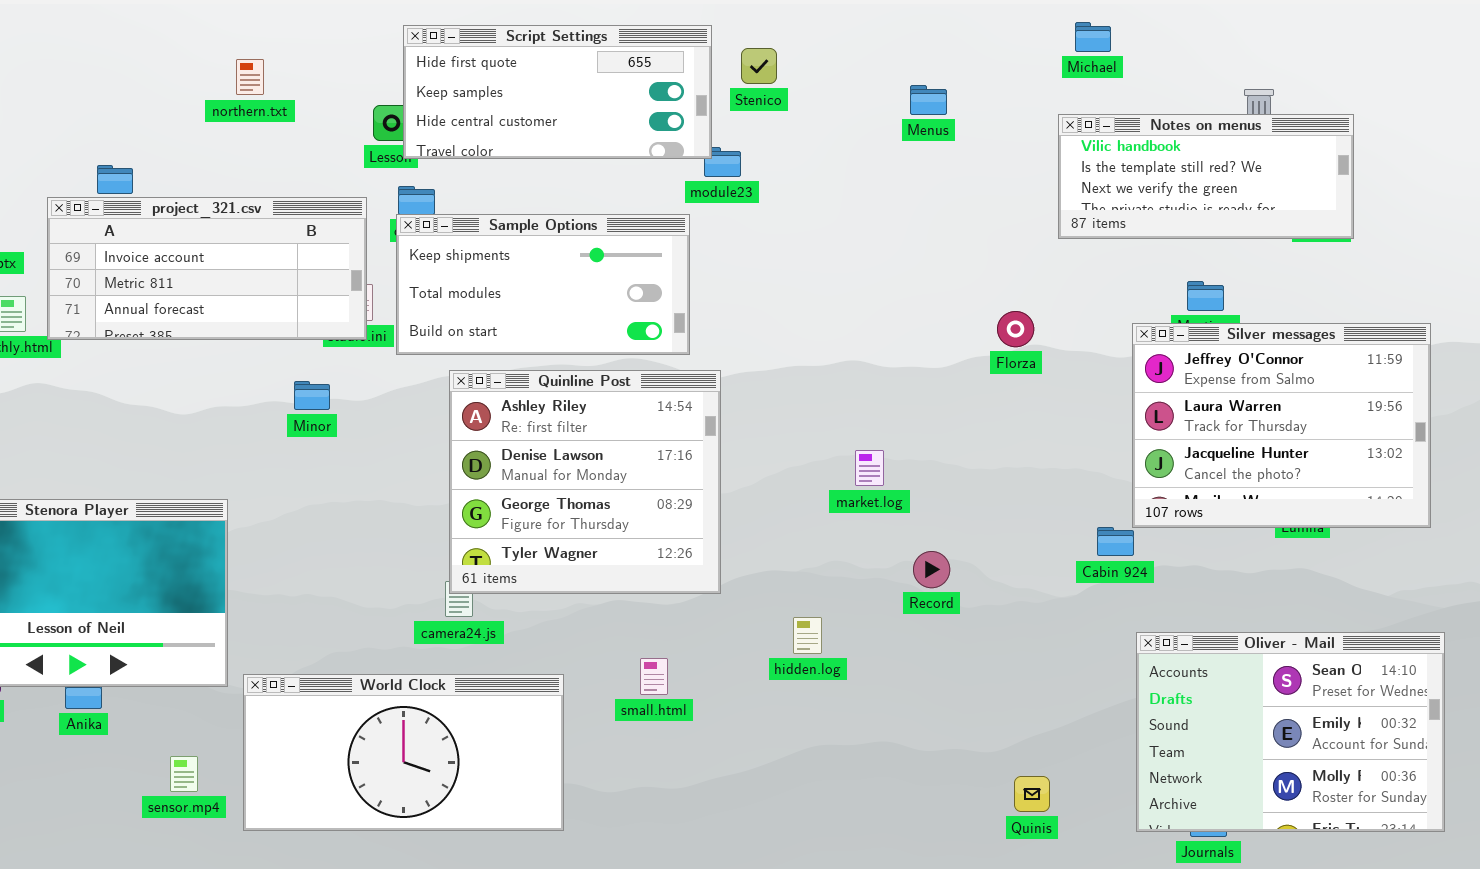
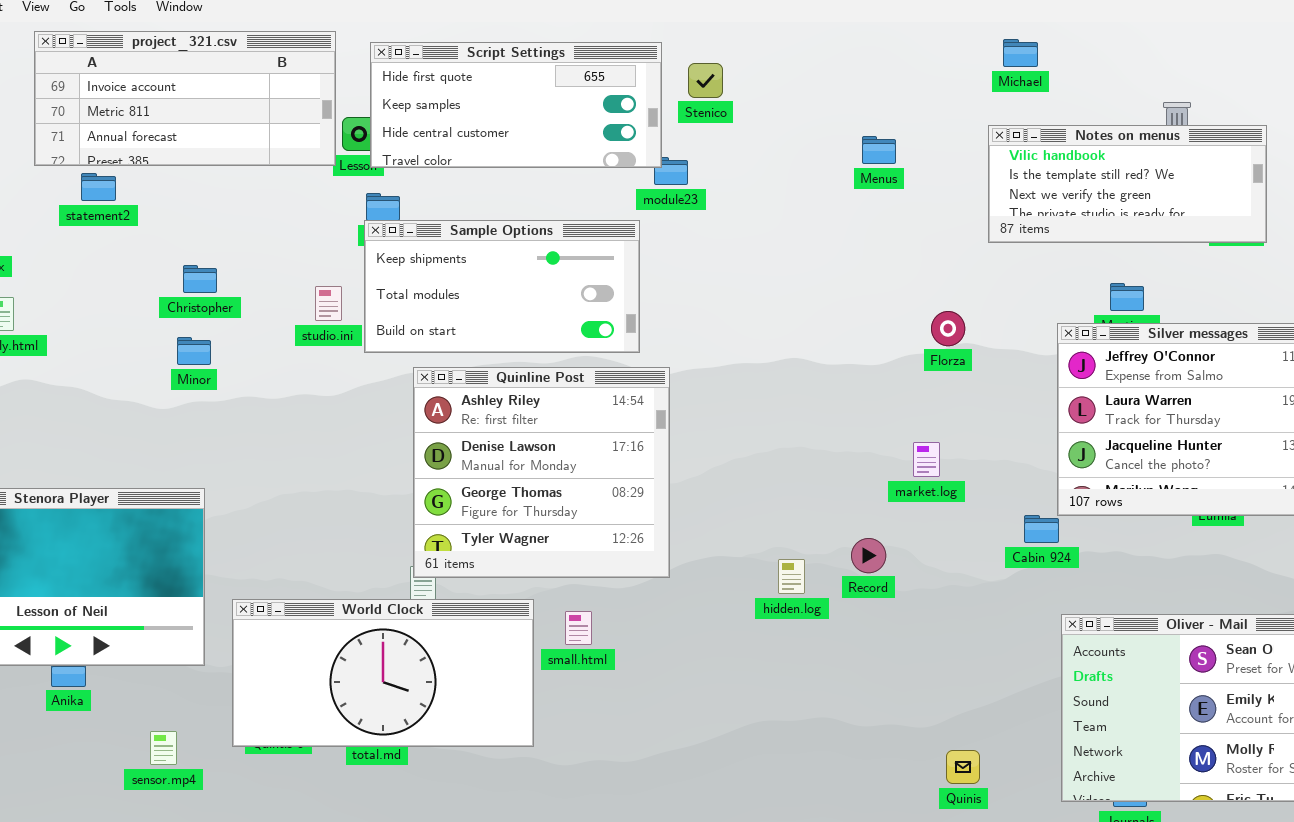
Menus: [910,85,947,115] -> [862,136,896,164], moved
project_321.csv: [47,197,367,340] -> [34,31,336,166], moved
Minor: [294,381,330,410] -> [177,337,211,365], moved
market.log: [855,450,884,486] -> [913,442,940,477], moved
hidden.log: [793,617,822,654] -> [778,559,805,594], moved
small.html: [640,658,668,695] -> [565,611,592,645], moved
World Clock: [243,674,564,831] -> [232,599,534,747], moved

